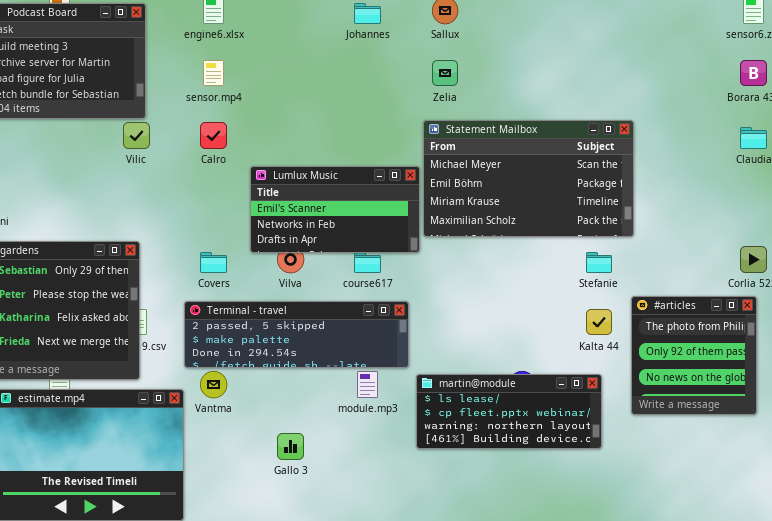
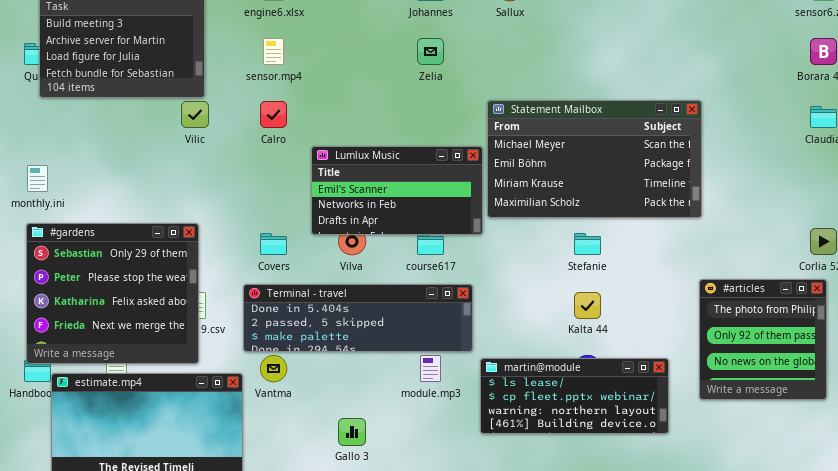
Zelia: [432,60,458,86] -> [417,38,444,65], moved
Stefanie: [586,252,612,273] -> [574,233,601,255], moved
Terminal - travel: [184,301,409,368] -> [243,284,473,352], scrolled up 1 row
Kalta 44: [586,309,612,335] -> [574,292,601,319], moved

